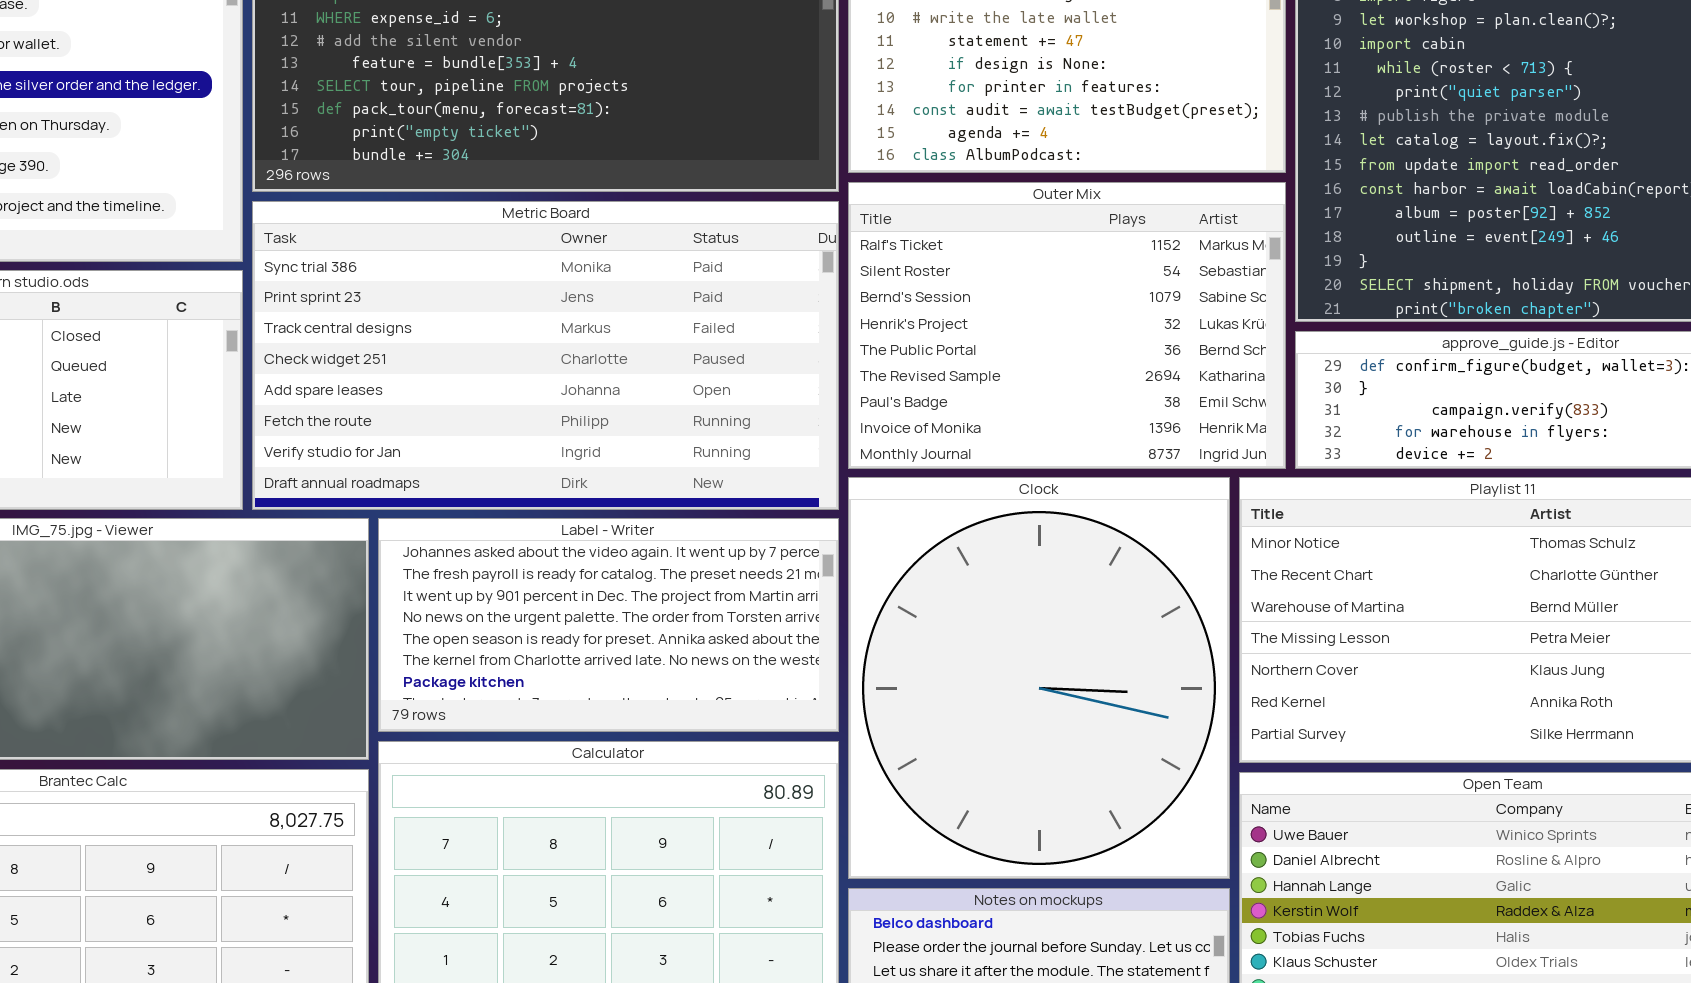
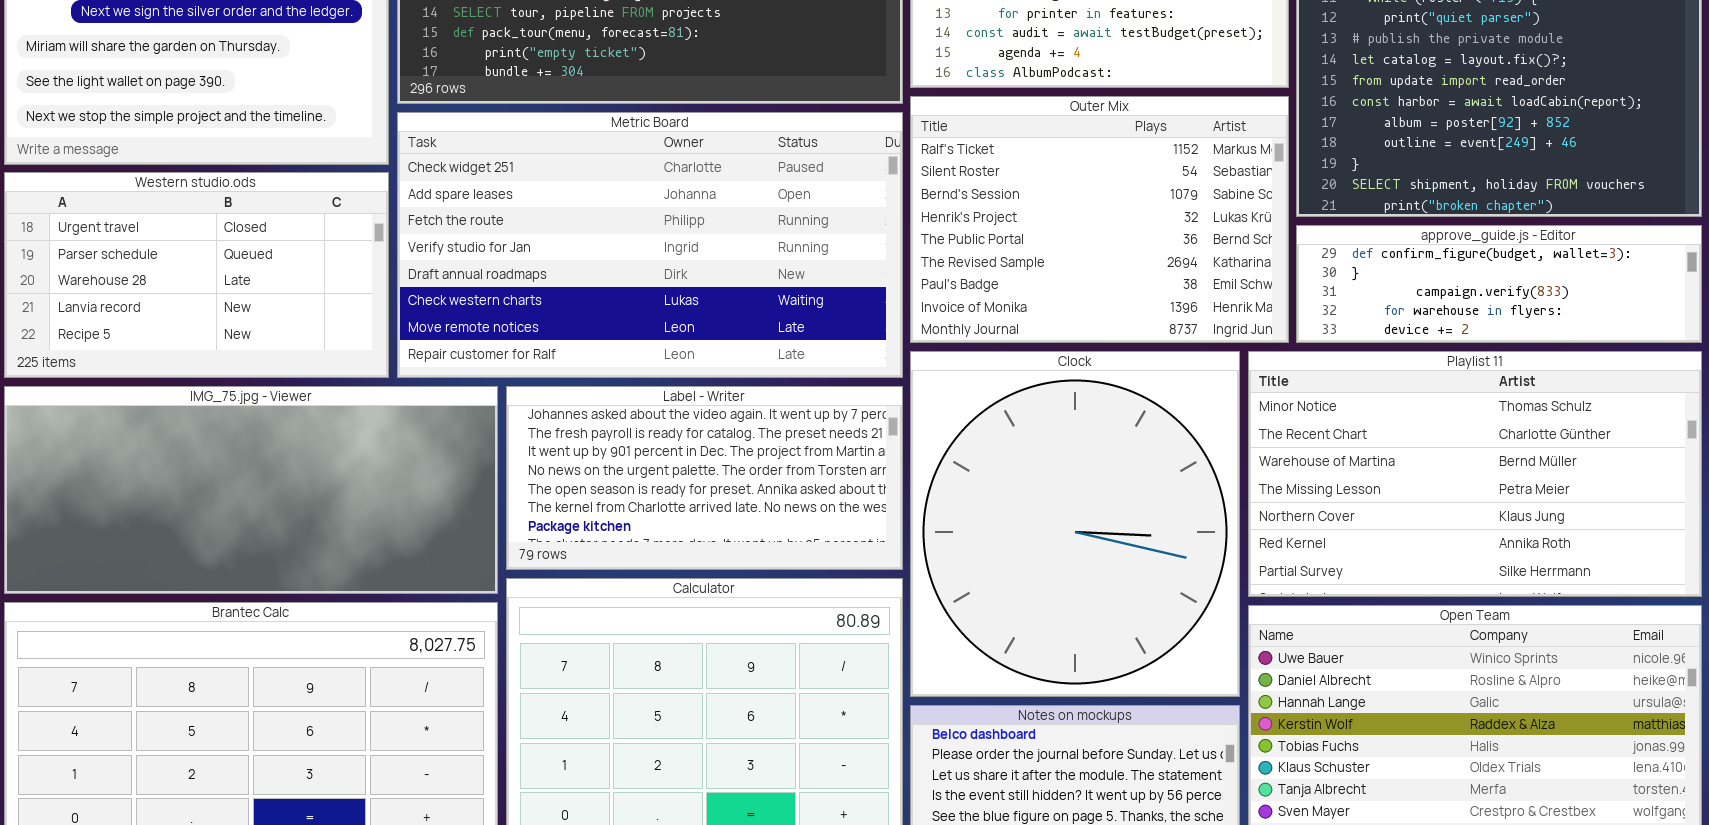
Metric Board: [252,201,839,510] -> [397,112,903,378], scrolled down 3 rows

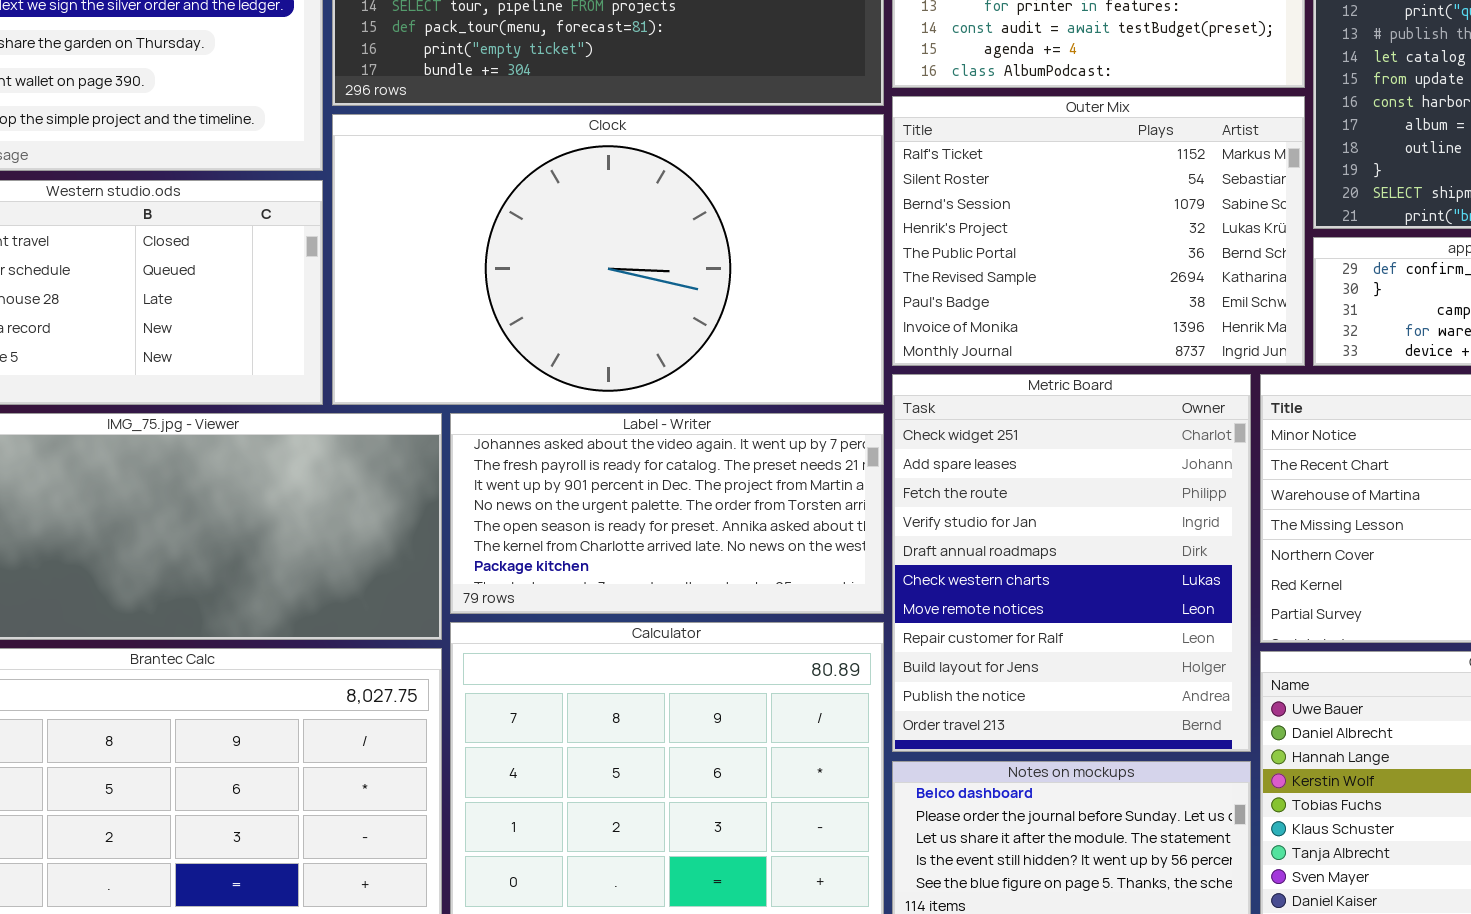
Metric Board: [397,112,903,378] -> [892,374,1251,752], moved, resized
Clock: [910,351,1240,697] -> [332,114,884,405], moved, resized

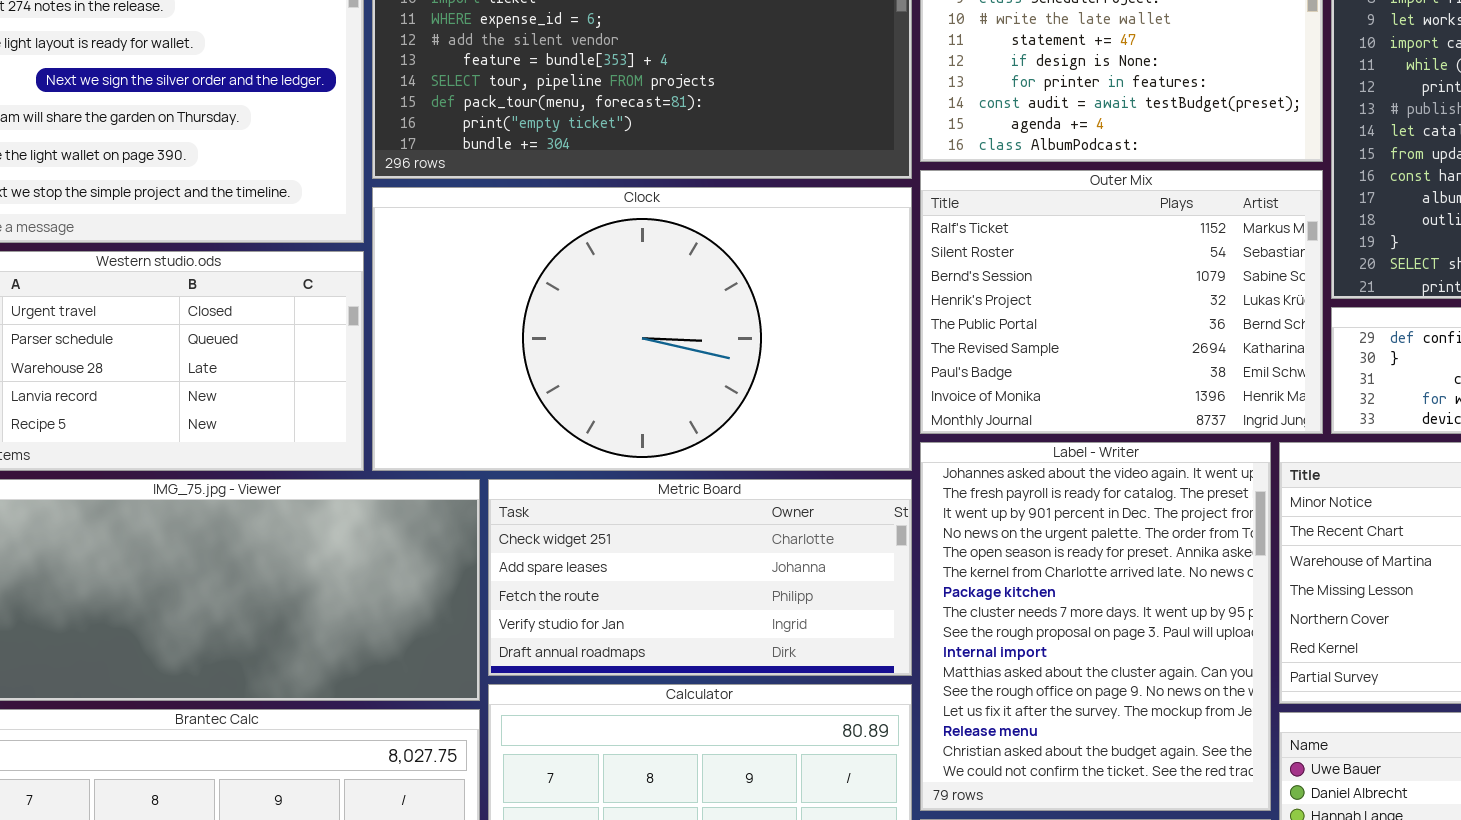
Metric Board: [892,374,1251,752] -> [488,479,912,676], moved, resized
Label - Writer: [450,413,884,614] -> [920,442,1271,811], moved, resized

